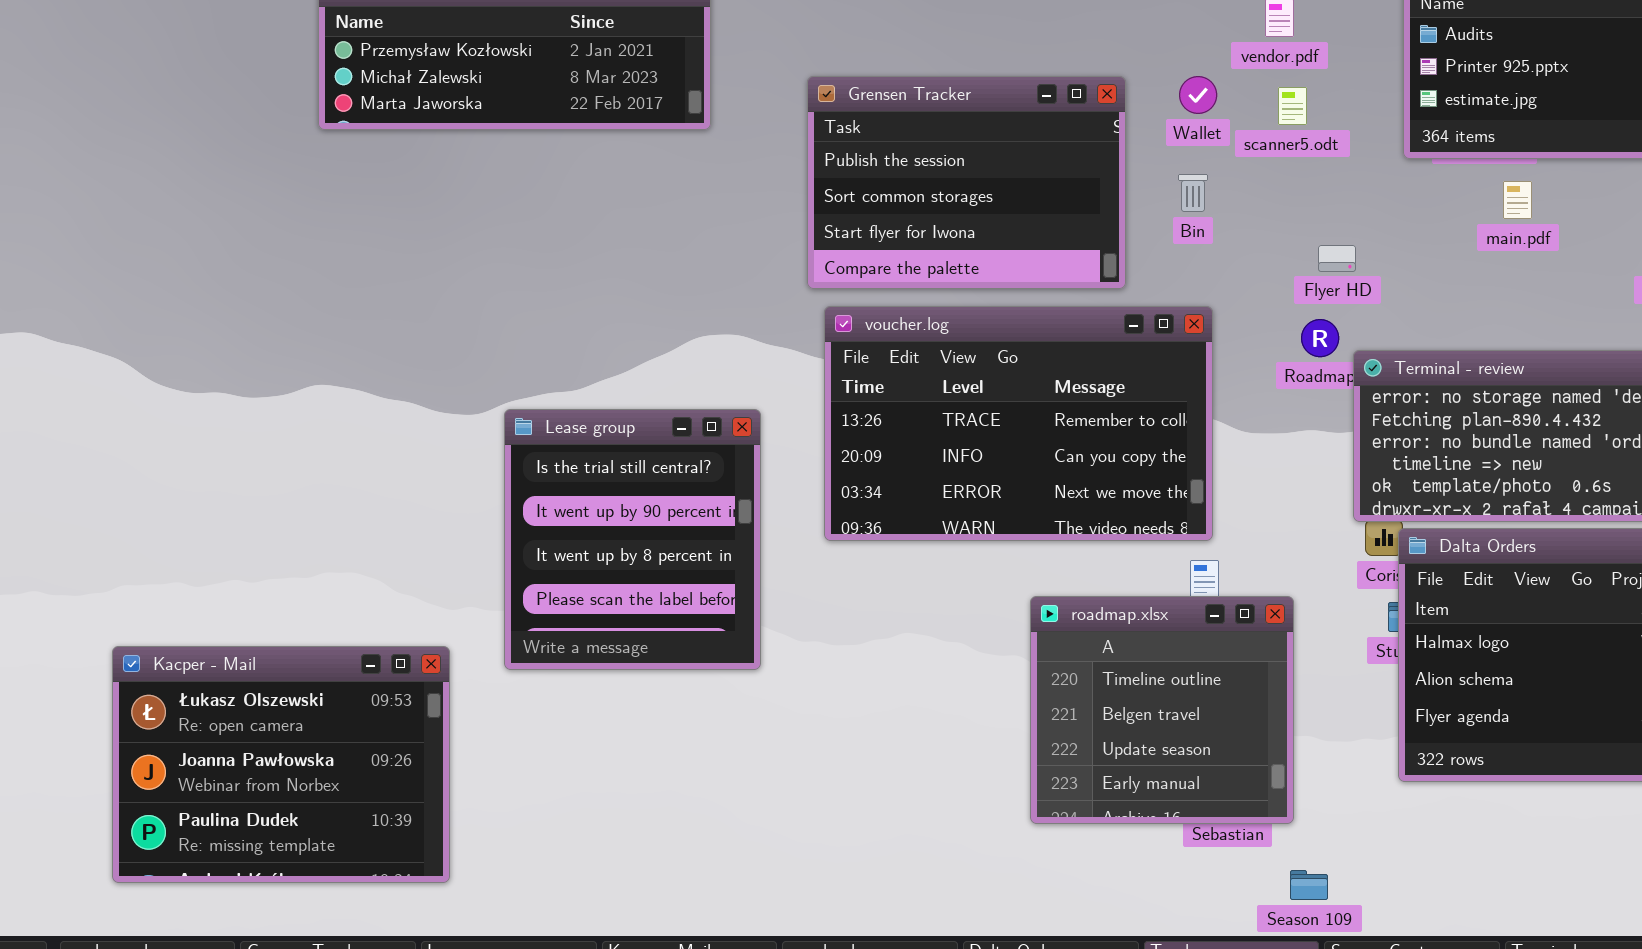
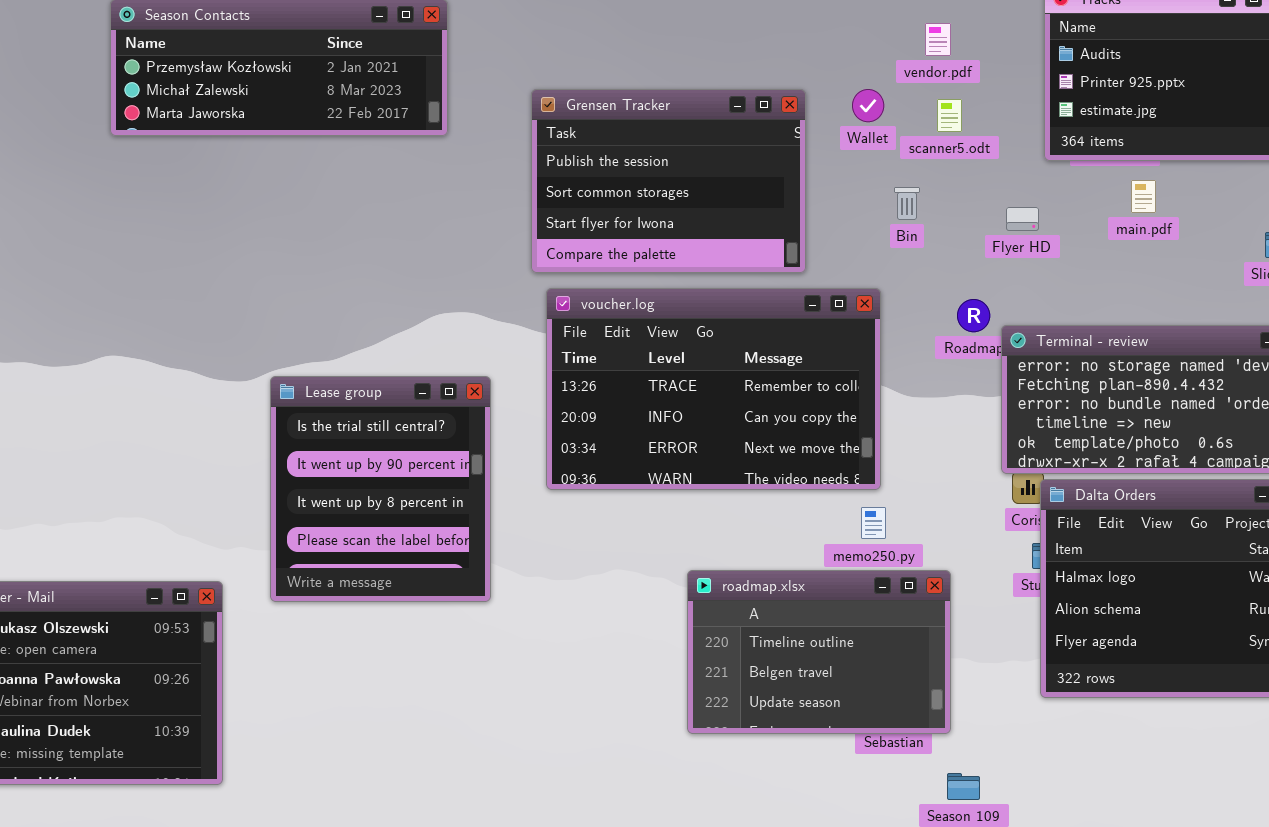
Bin: [1178,174,1208,212] -> [894,187,920,220], moved
Flyer HD: [1318,245,1356,272] -> [1006,207,1039,231], moved
roadmap.xlsx: [1030,596,1294,824] -> [687,570,951,734], resized

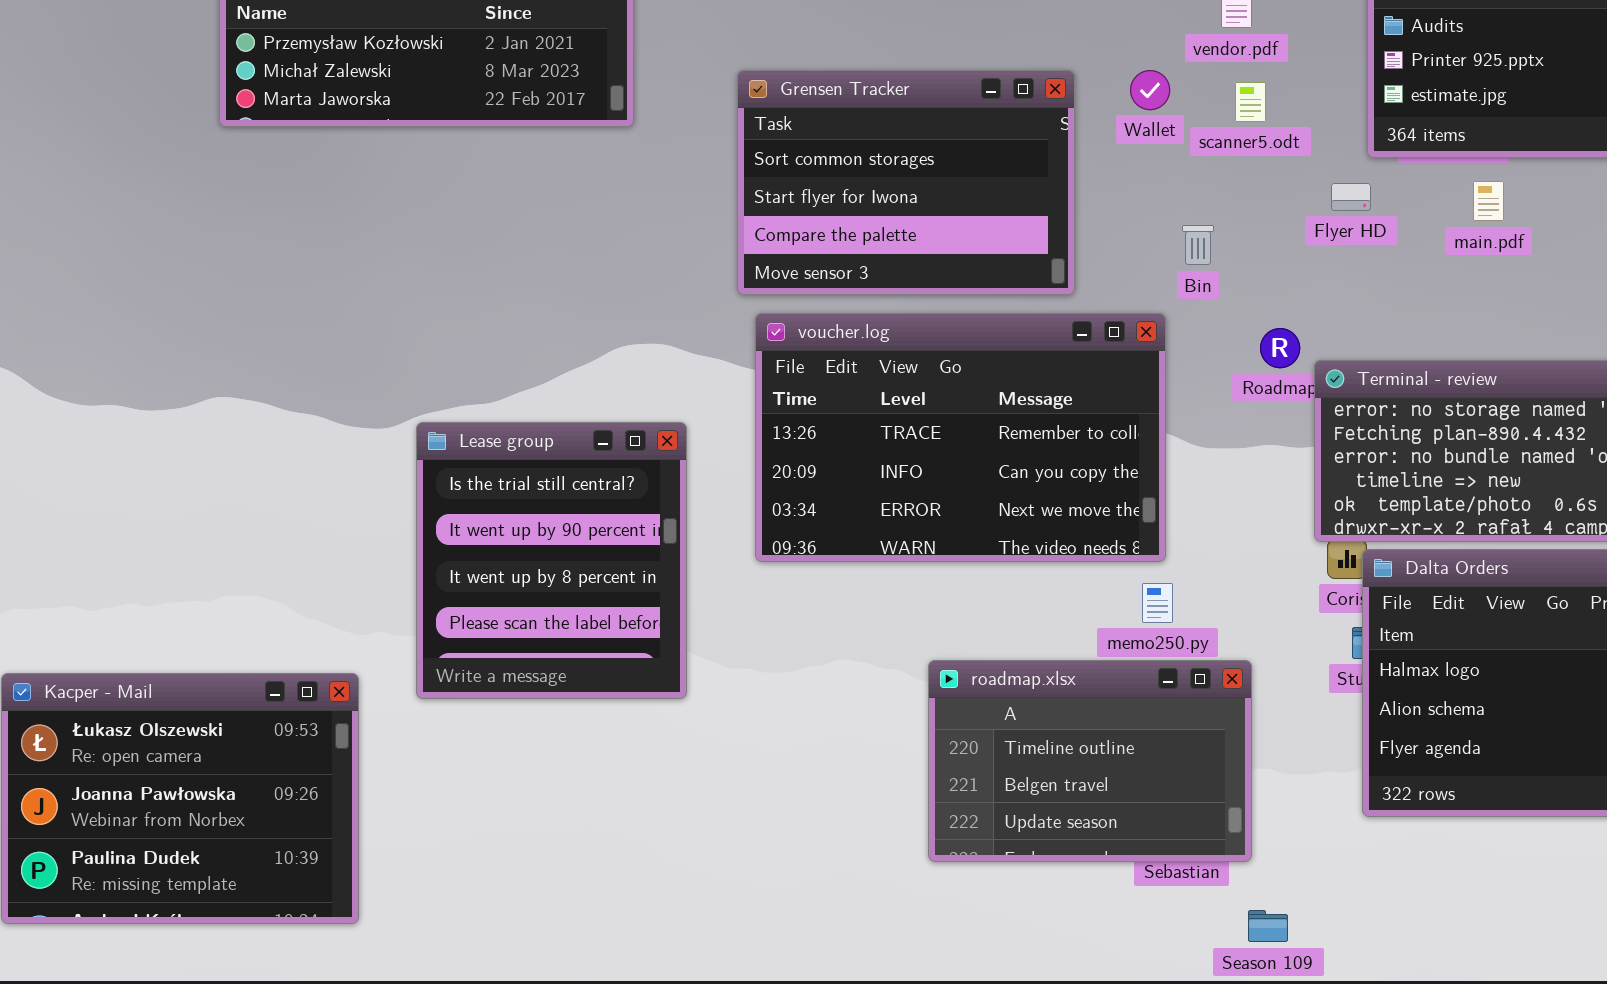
Grensen Tracker: [531,89,806,273] -> [737,70,1075,295], scrolled down 1 row
Bin: [894,187,920,220] -> [1182,225,1214,265], moved
Flyer HD: [1006,207,1039,231] -> [1331,183,1371,211], moved

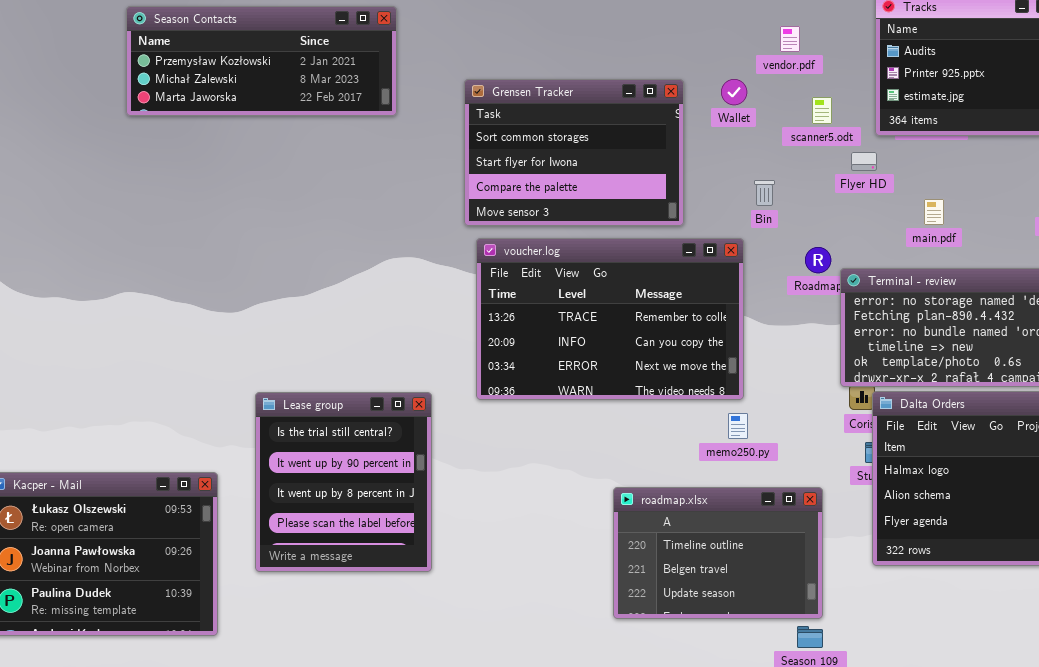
scanner5.odt: [1235,82,1266,122] -> [812,97,832,124], moved
main.pdf: [1473,181,1504,221] -> [924,199,944,225], moved
Lease group: [416,422,687,699] -> [255,392,432,572], moved
roadmap.xlsx: [928,660,1252,862] -> [613,487,823,619], moved

